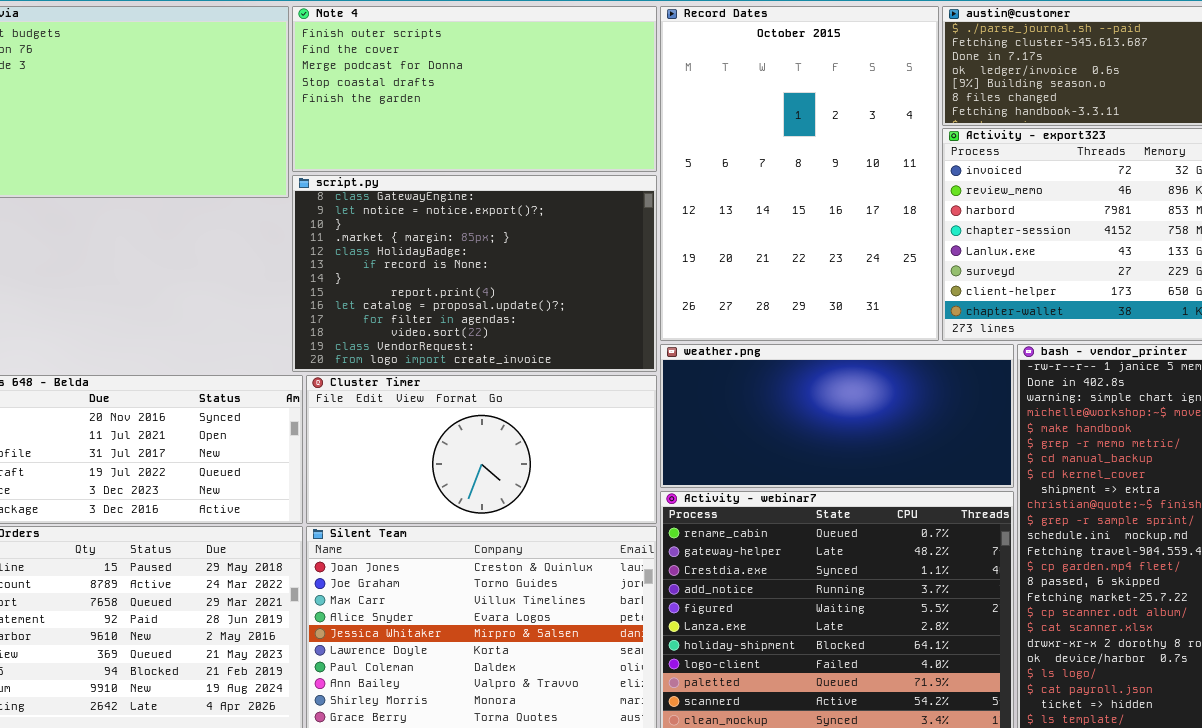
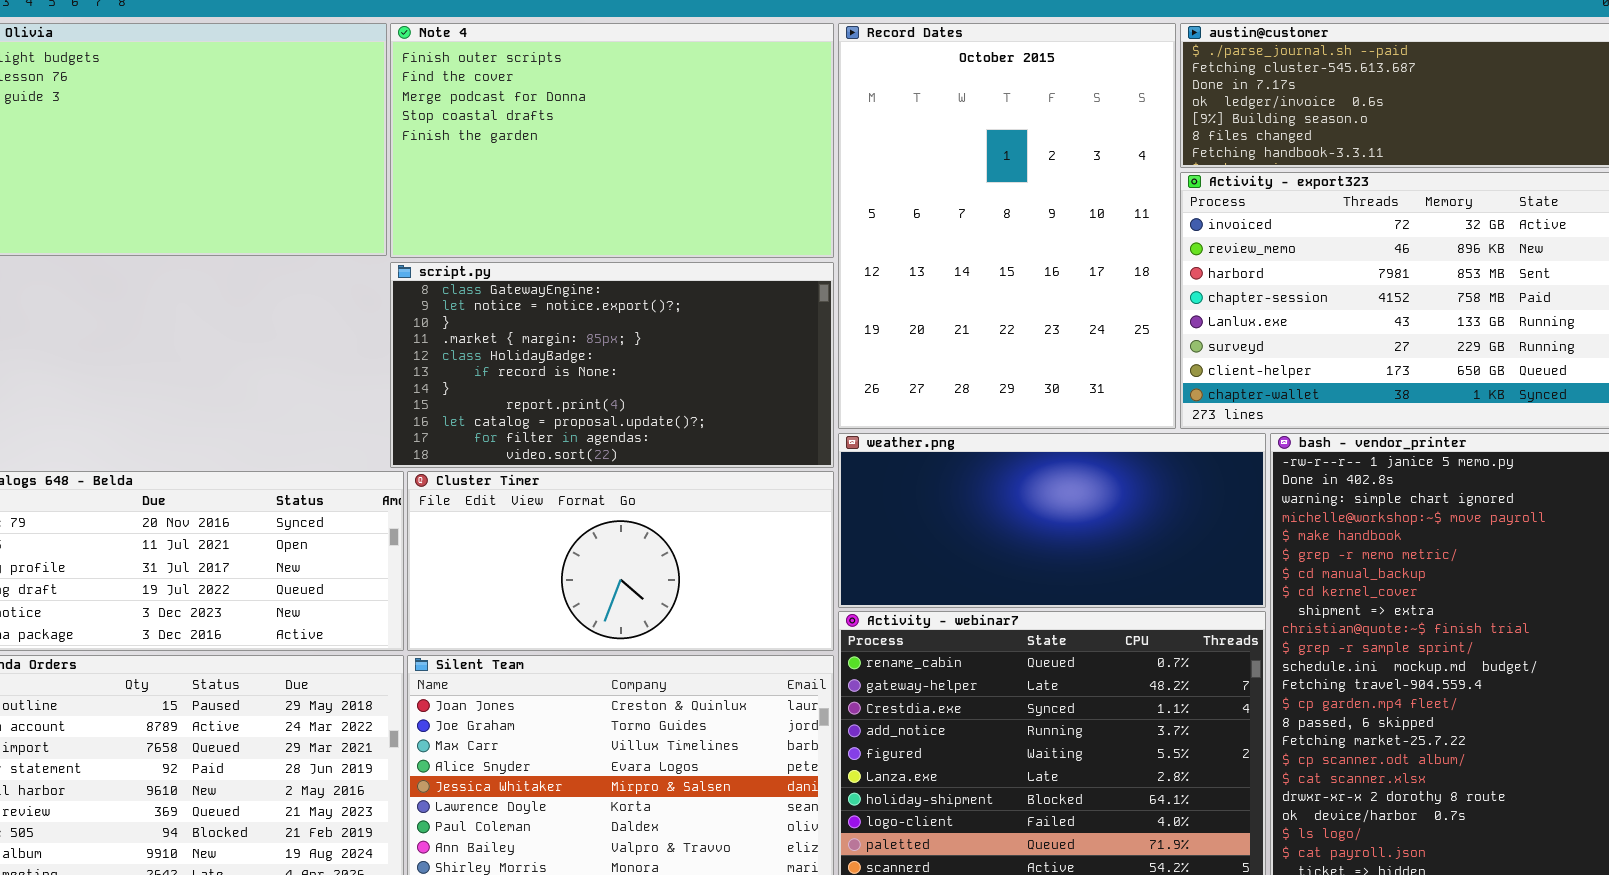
Note 4: [292,6,657,172] -> [390,23,834,258], resized
script.py: [292,175,657,372] -> [390,262,834,468], resized

